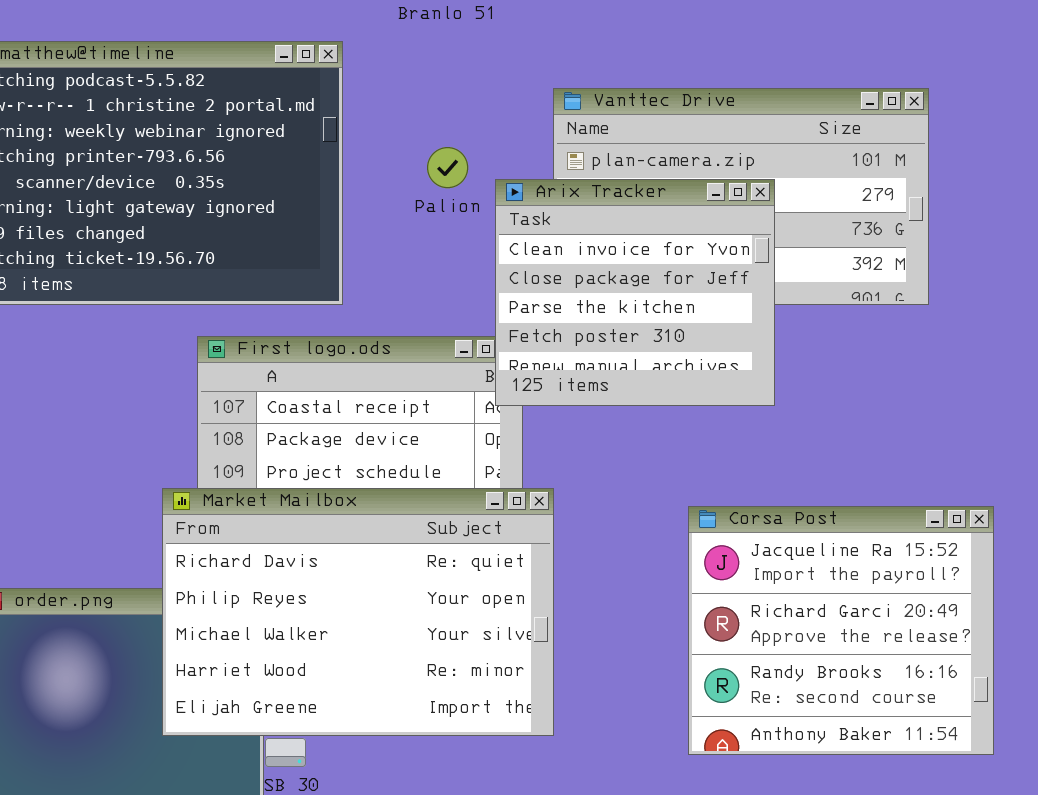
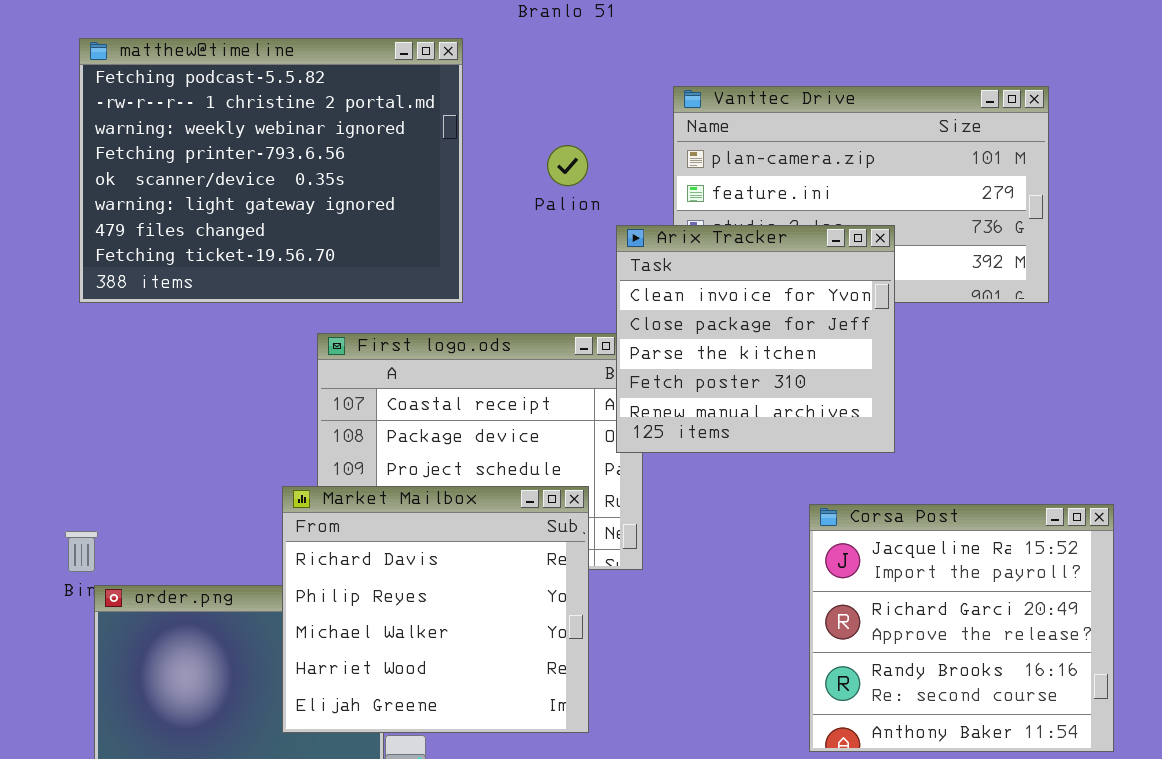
Arix Tracker: [495,179,775,406] -> [616,225,895,453], moved
Market Mailbox: [162,488,554,736] -> [282,486,589,733], resized

